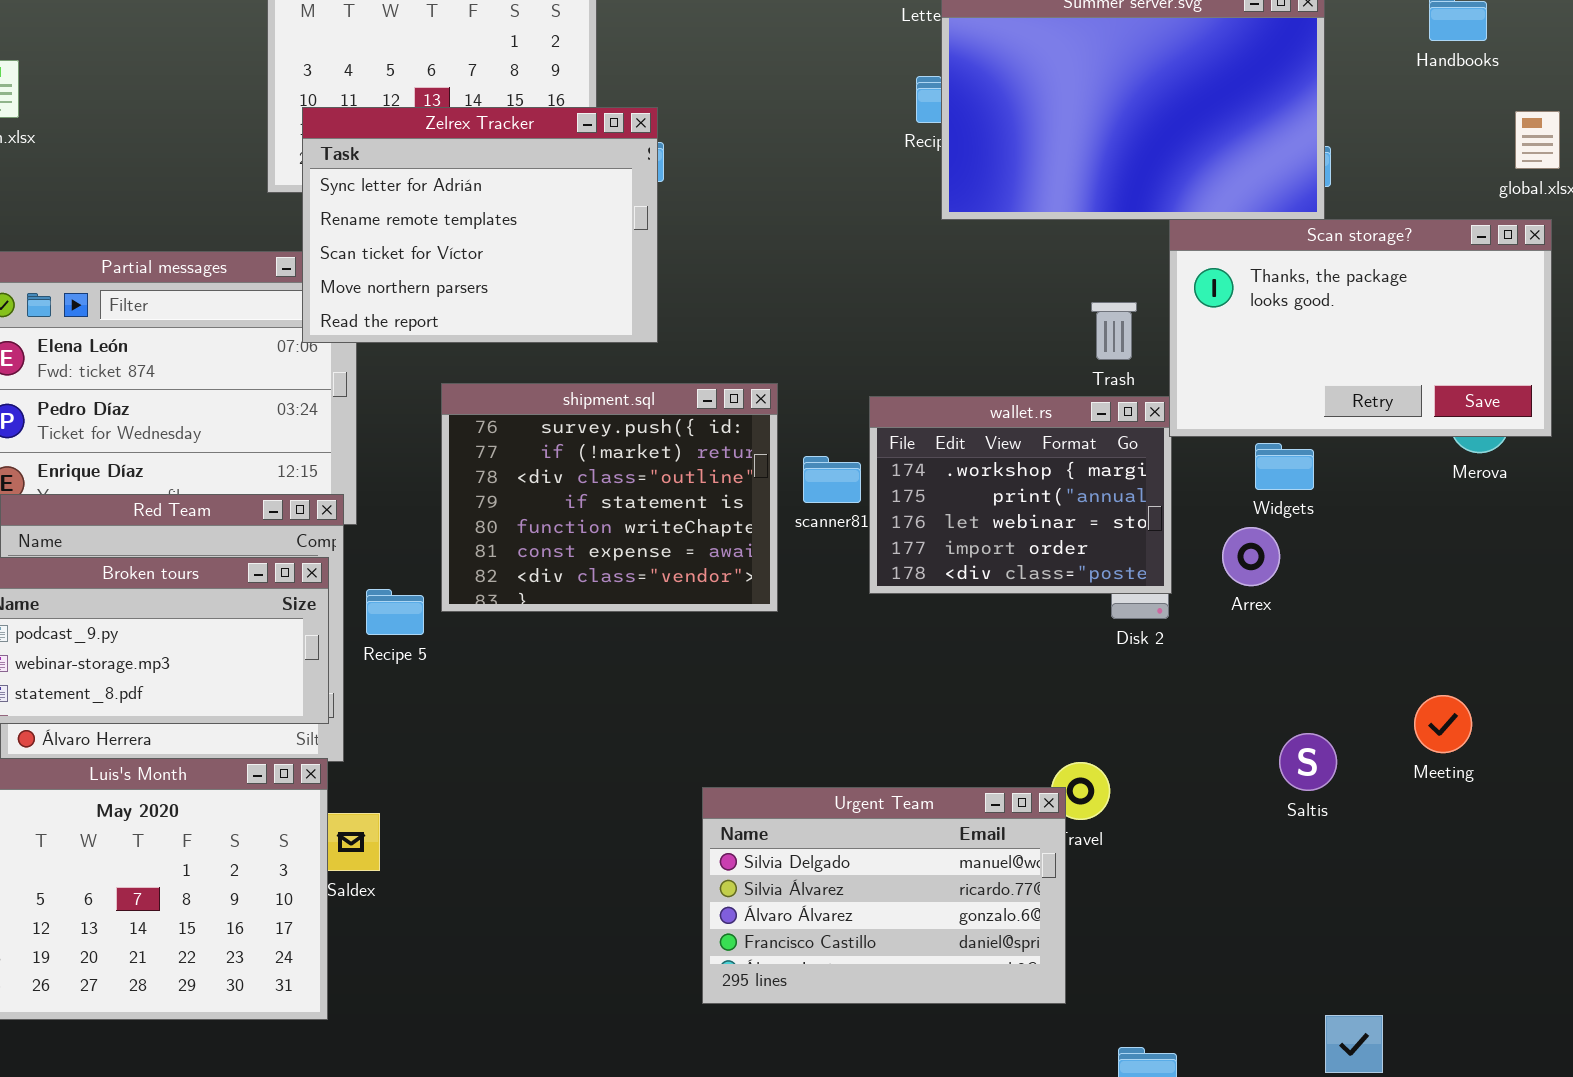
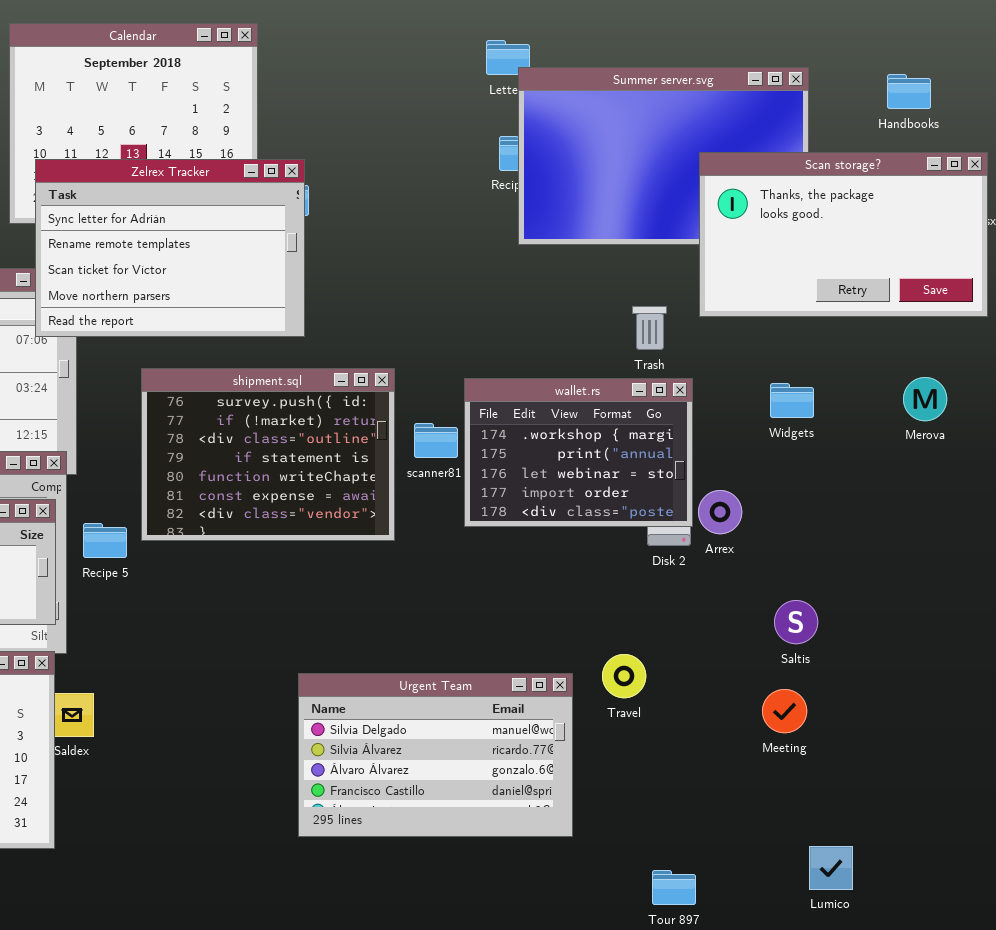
Scan storage?: [1169,219,1552,437] -> [699,152,988,317], moved
Widgets: [1255,443,1314,490] -> [770,383,814,418], moved
Arrex: [1222,527,1280,586] -> [698,490,742,534], moved
Meeting: [1414,695,1472,753] -> [762,689,807,733], moved
Saltis: [1279,733,1337,791] -> [774,600,818,644], moved
Urgent Team: [702,787,1066,1004] -> [298,673,573,837], moved

